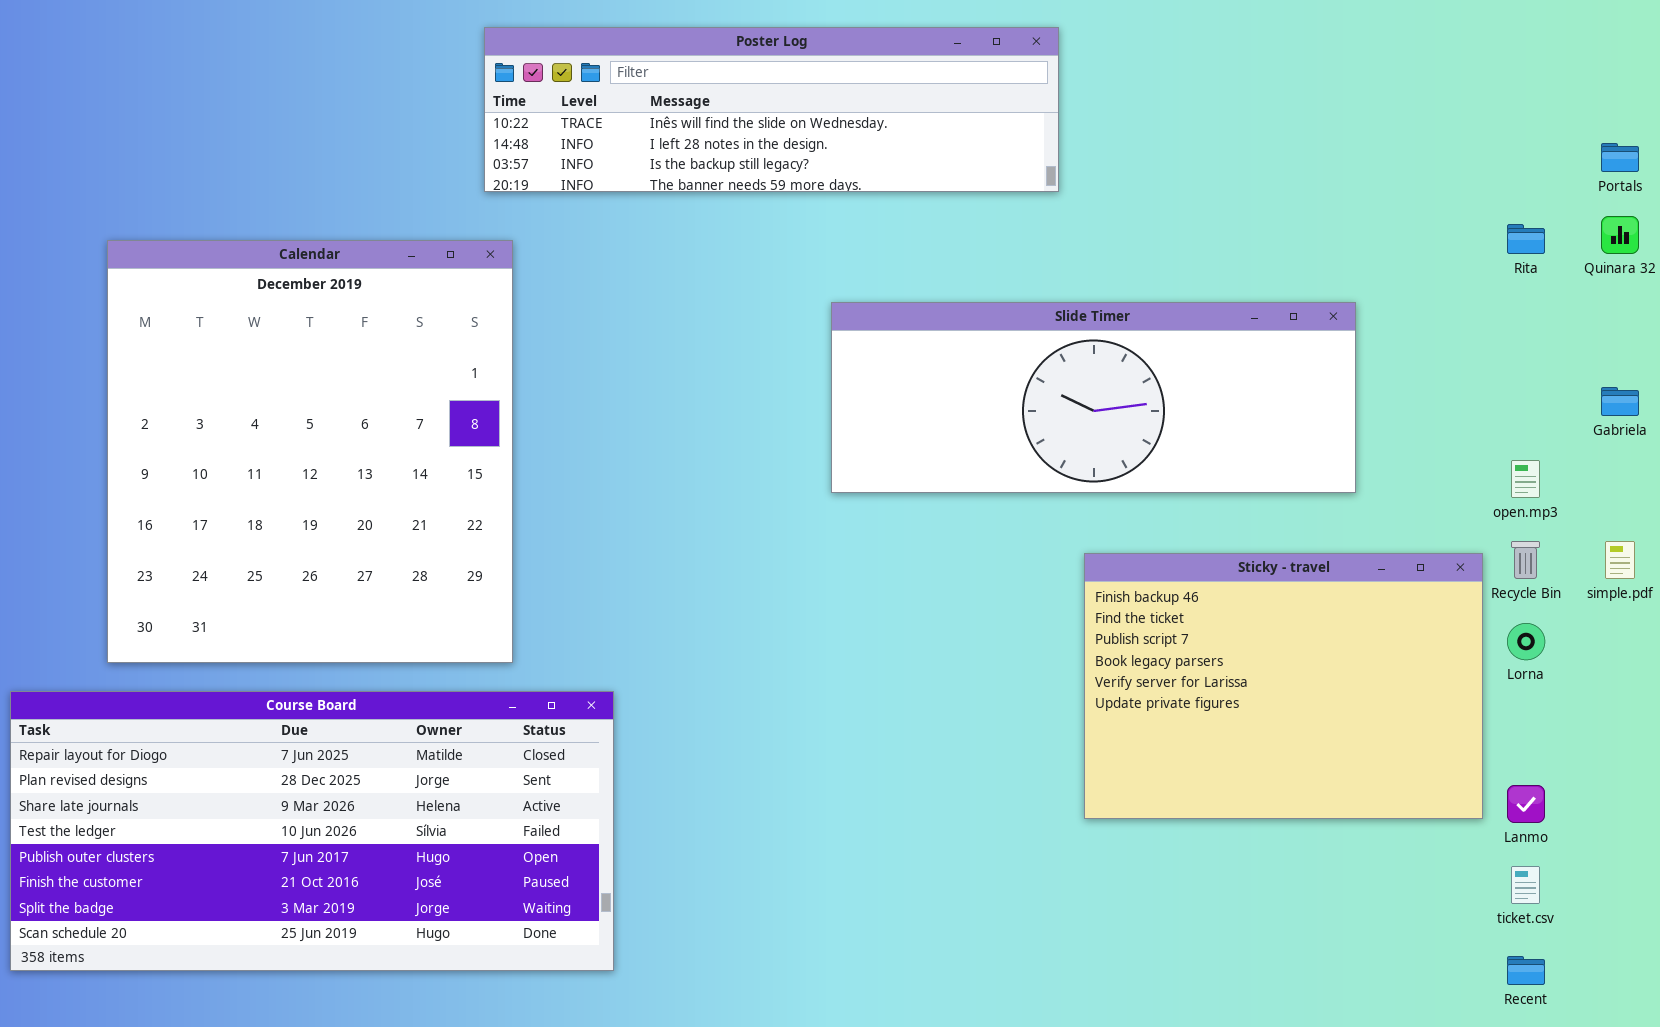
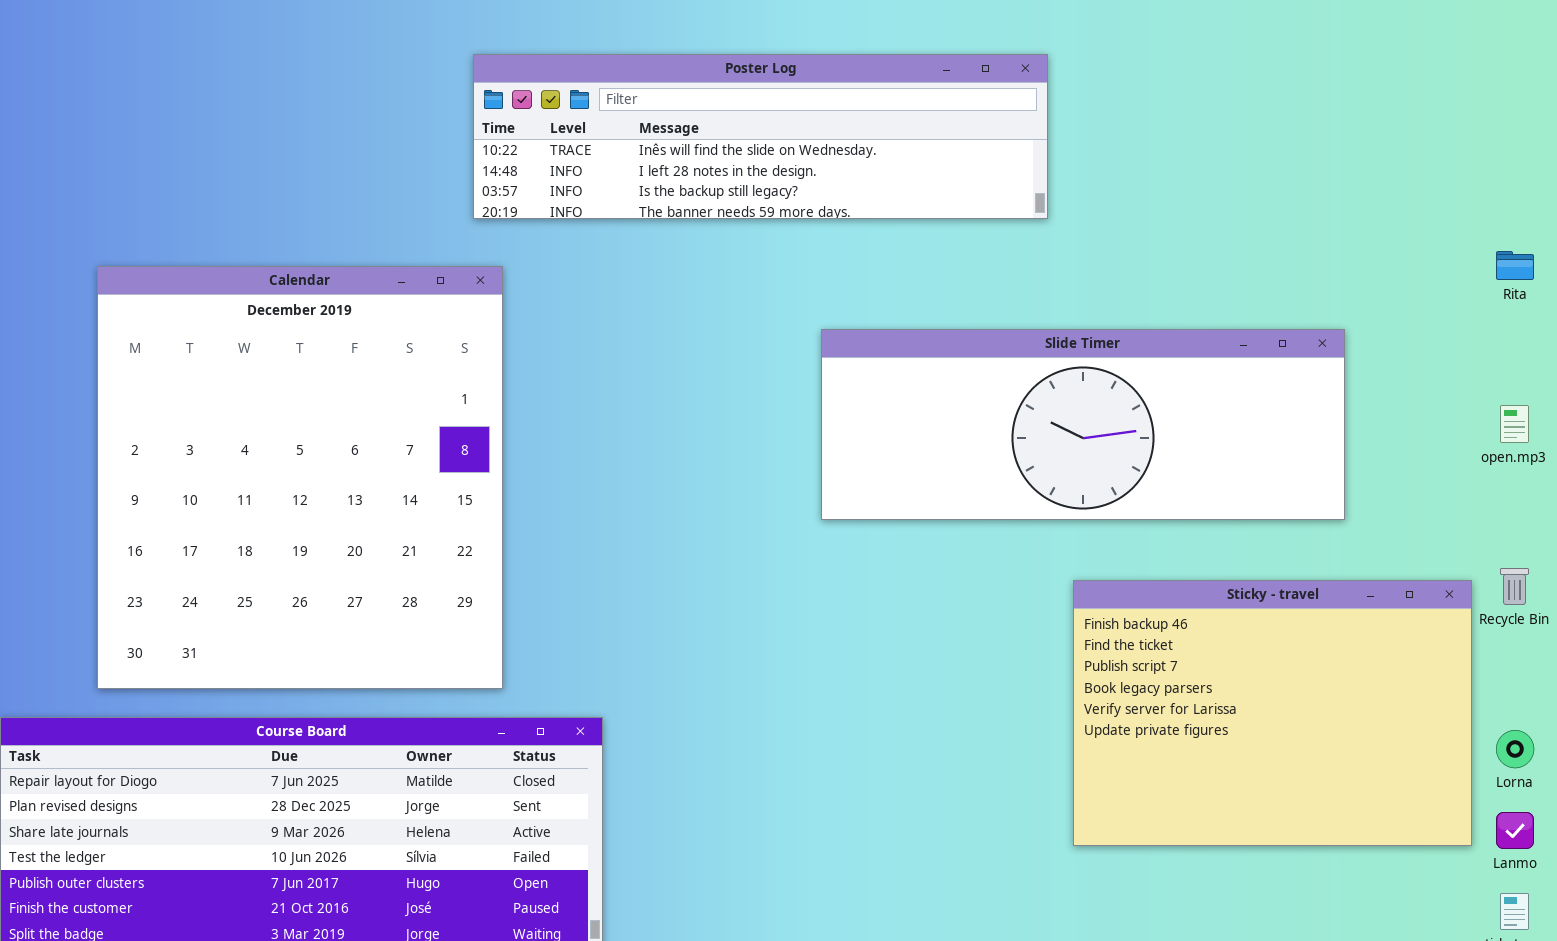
open.mp3: [1511,460,1540,498] -> [1500,405,1529,443], moved
Lorna: [1507,623,1545,660] -> [1496,730,1534,768], moved

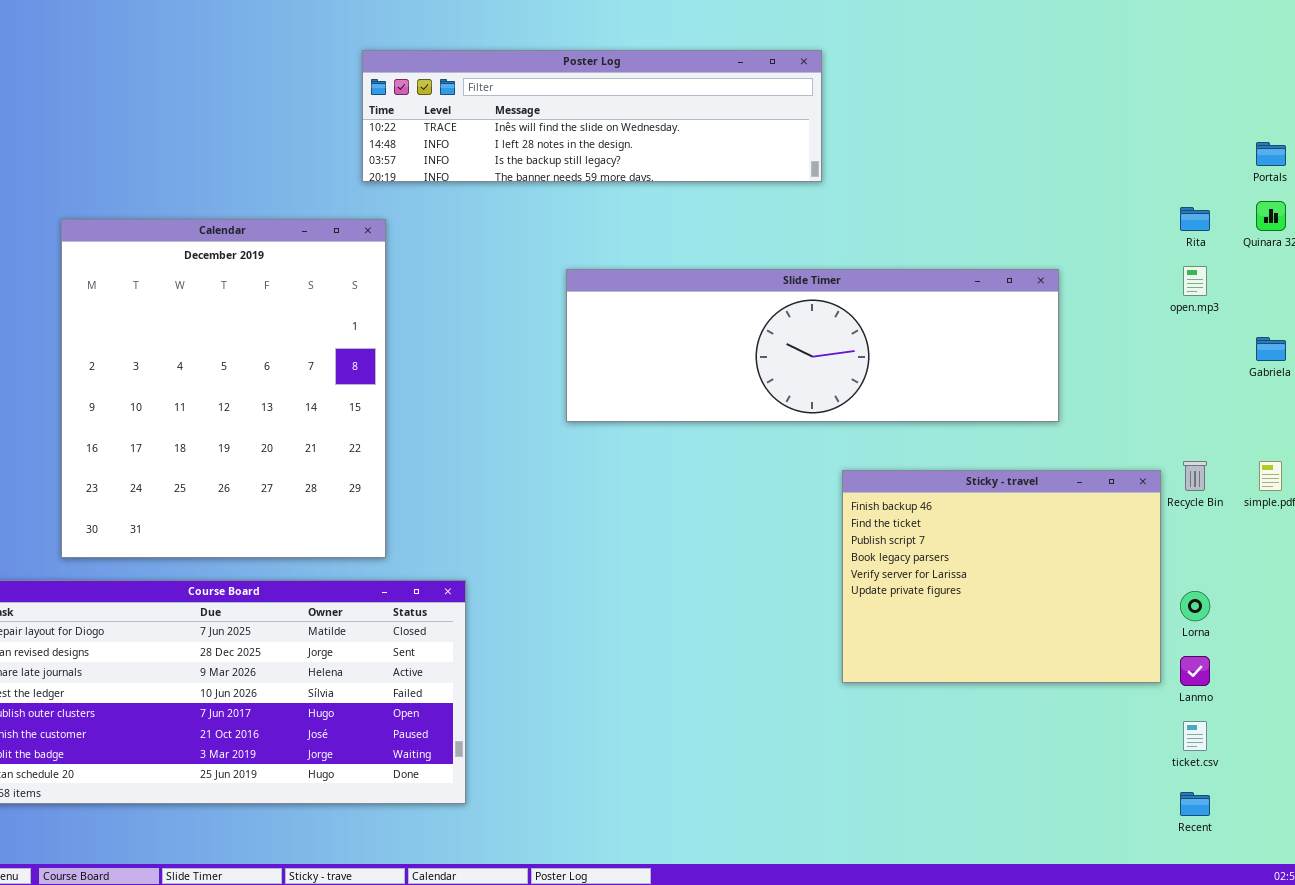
Slide Timer: [821,329,1345,520] -> [566,269,1059,422], resized
open.mp3: [1500,405,1529,443] -> [1183,266,1207,296], moved

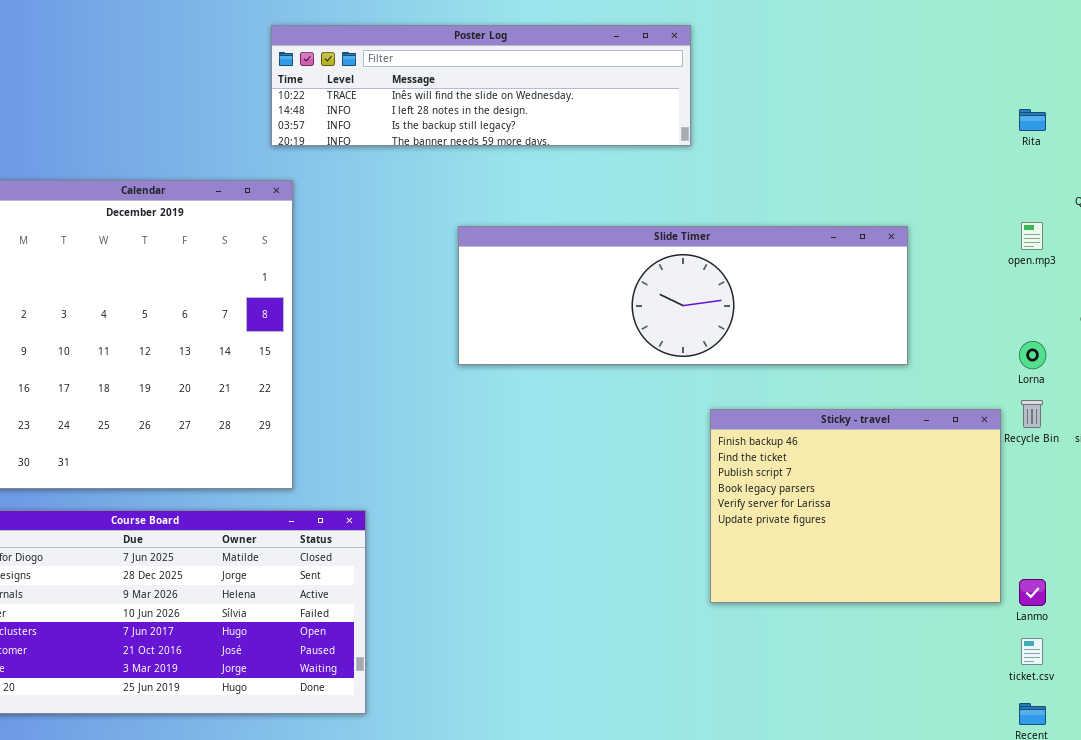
Rita: [1180,207,1210,231] -> [1019,109,1046,131], moved
Lorna: [1180,591,1210,621] -> [1019,341,1046,369], moved

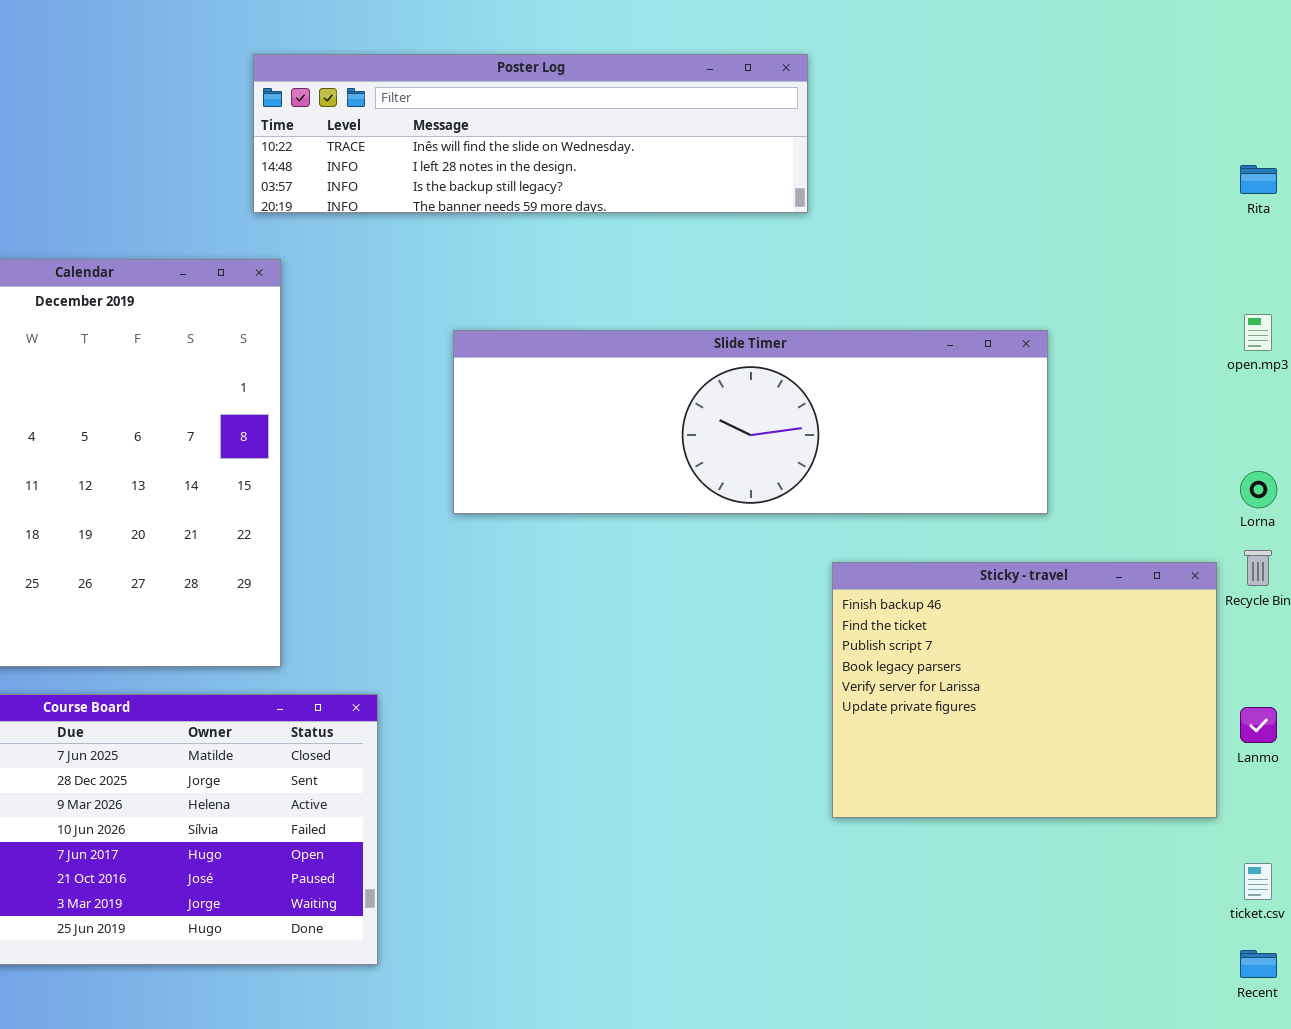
Slide Timer: [458,226,908,365] -> [453,330,1048,514], moved
Lanmo: [1019,579,1046,606] -> [1240,707,1277,743], moved

